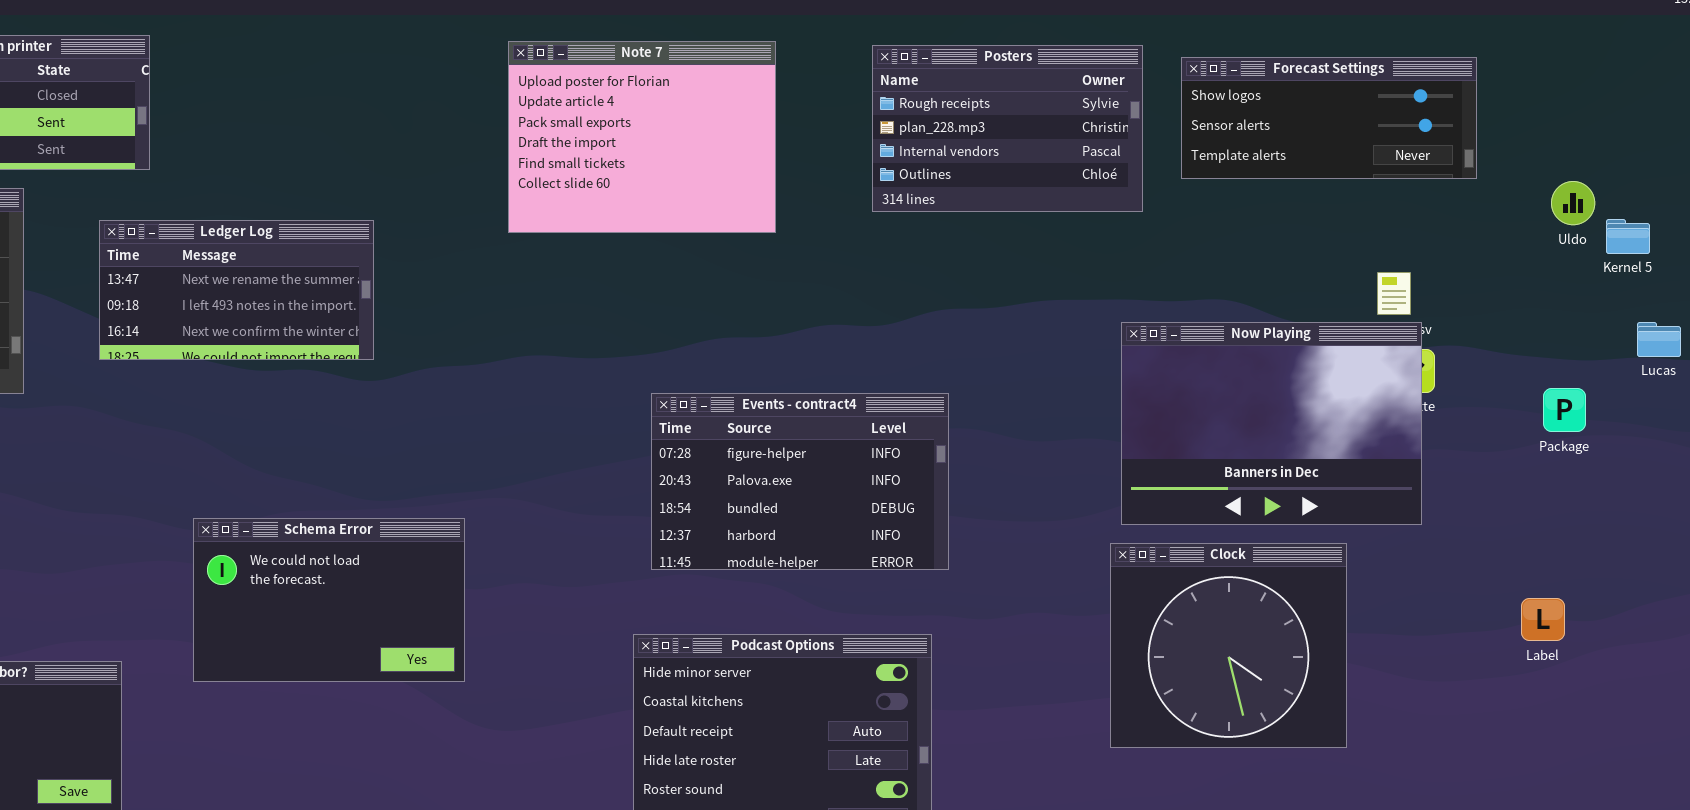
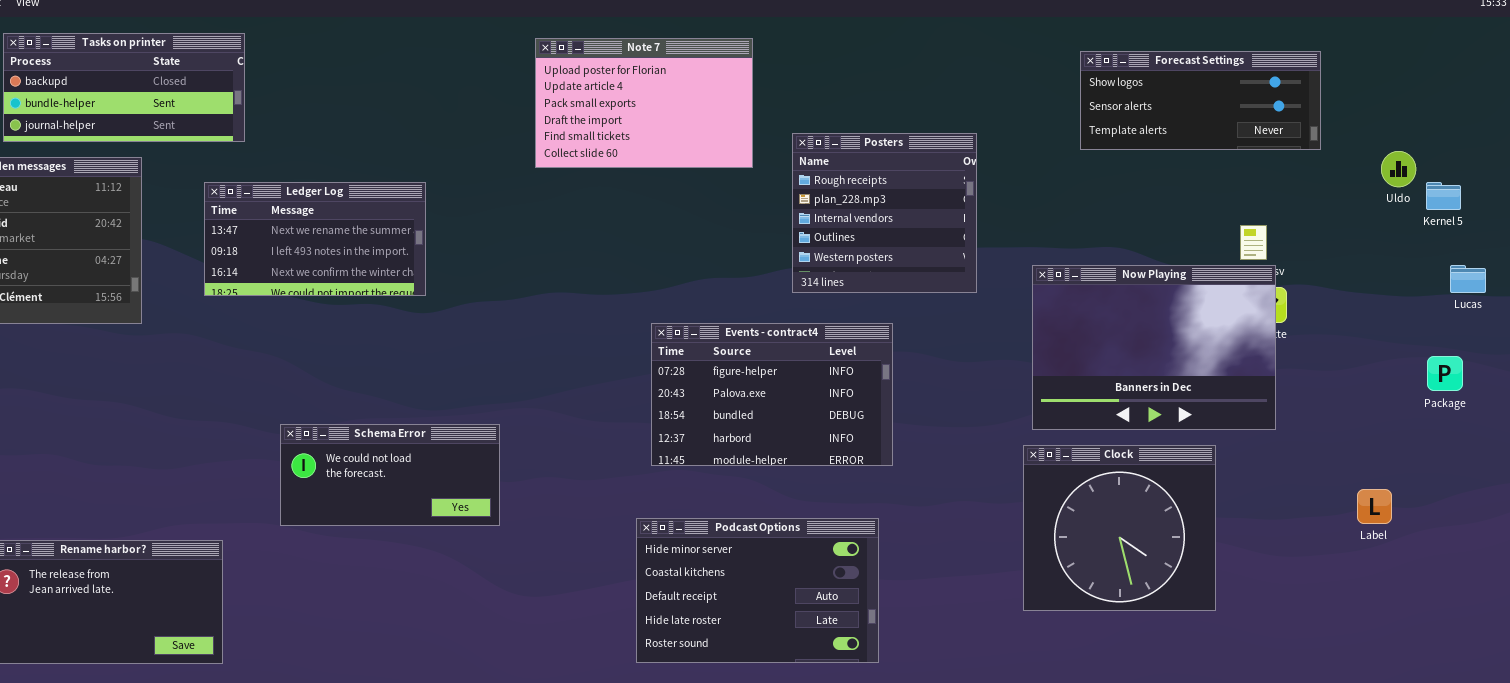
Note 7: [508,41,776,233] -> [535,38,753,168], resized
Posters: [872,45,1143,212] -> [792,133,977,293], moved, resized
Package: [1543,388,1586,432] -> [1427,356,1463,391], moved
Schema Error: [193,518,465,682] -> [280,424,500,526], resized

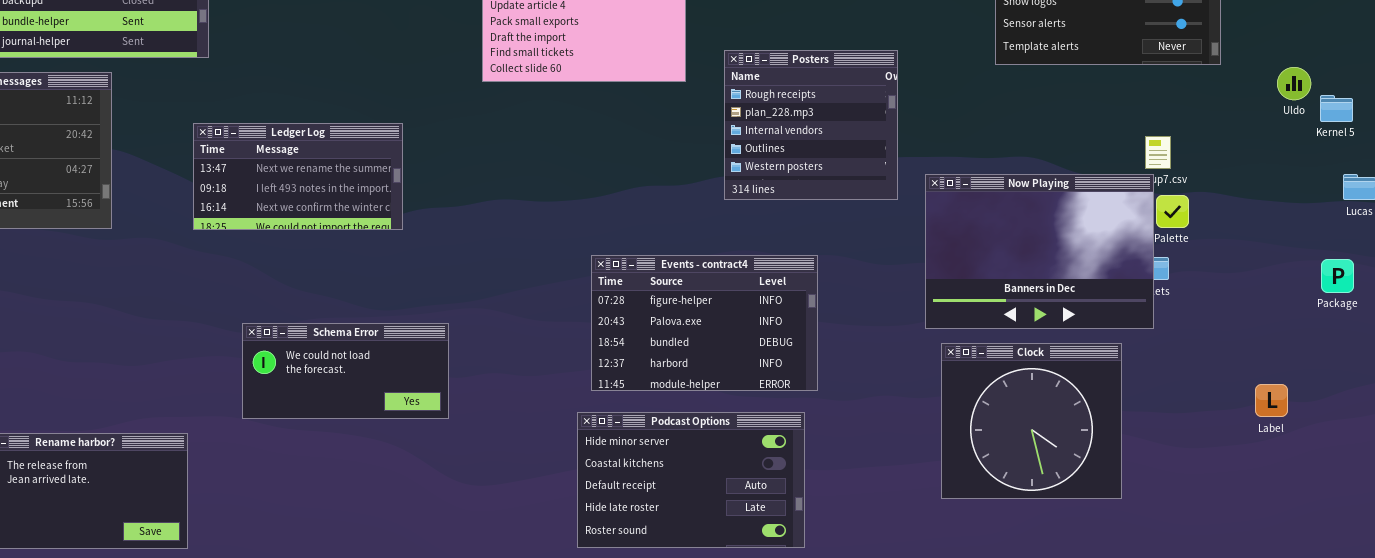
Ledger Log: [204,182,426,296] -> [193,123,403,230], moved
Now Playing: [1032,265,1276,430] -> [925,174,1154,329], moved
Events - contract4: [651,323,893,466] -> [591,255,818,391], moved

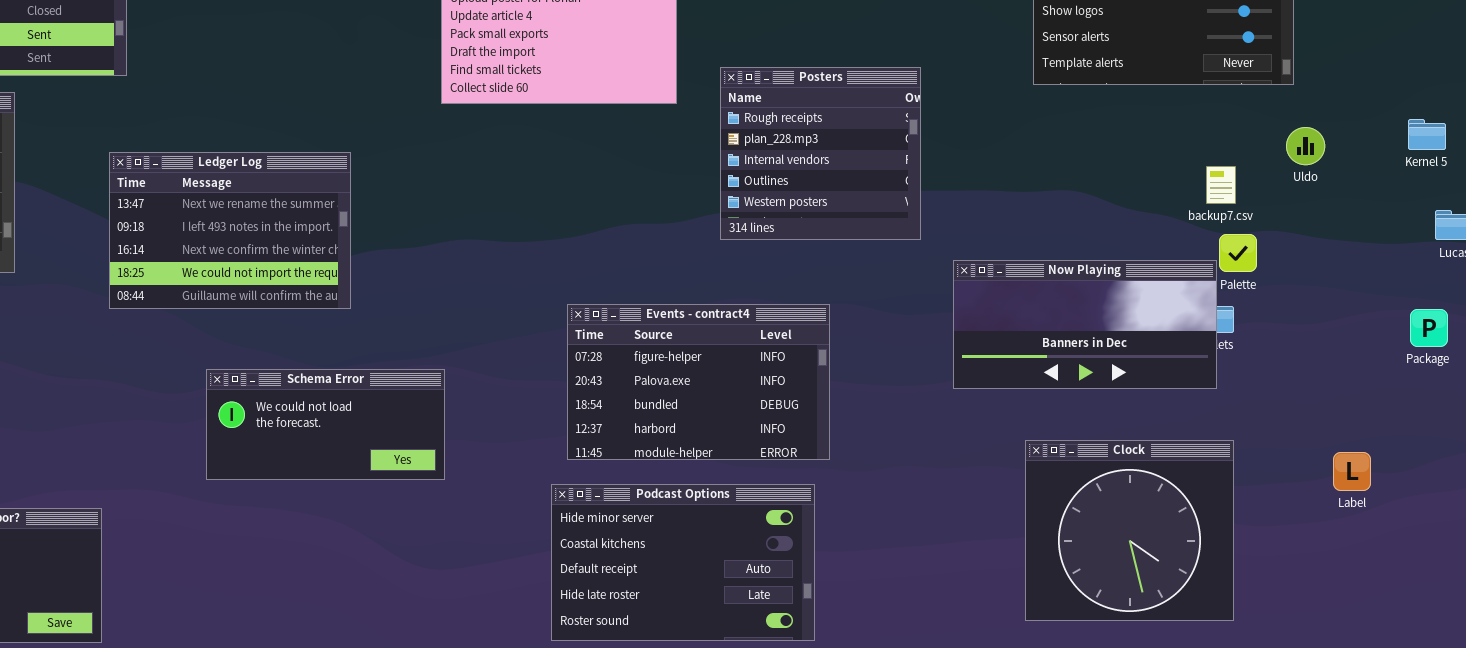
Uldo: [1277,67,1311,100] -> [1286,127,1325,165], moved
Ledger Log: [193,123,403,230] -> [109,152,351,309], resized
Now Playing: [925,174,1154,329] -> [953,260,1217,389], resized
Schema Error: [242,323,449,419] -> [206,369,445,480], moved
Clock: [941,343,1122,499] -> [1025,440,1234,621], moved

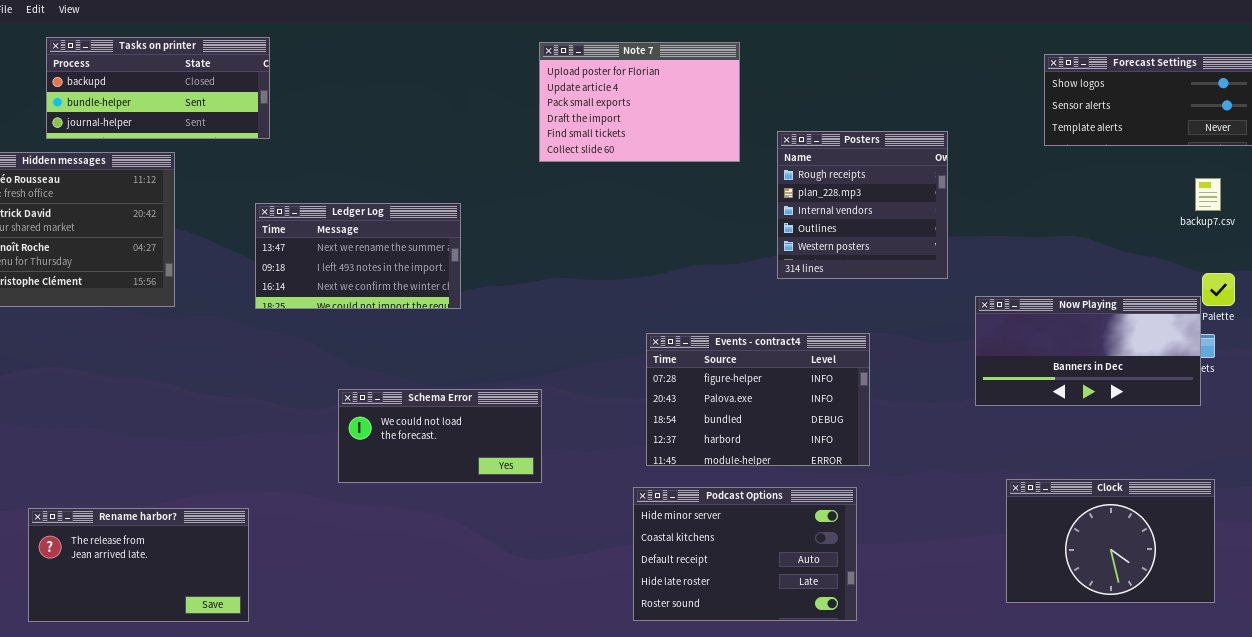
Ledger Log: [109,152,351,309] -> [255,203,461,309], resized
backup7.csv: [1206,166,1236,204] -> [1195,178,1221,211], moved
Clock: [1025,440,1234,621] -> [1006,479,1215,603], resized

